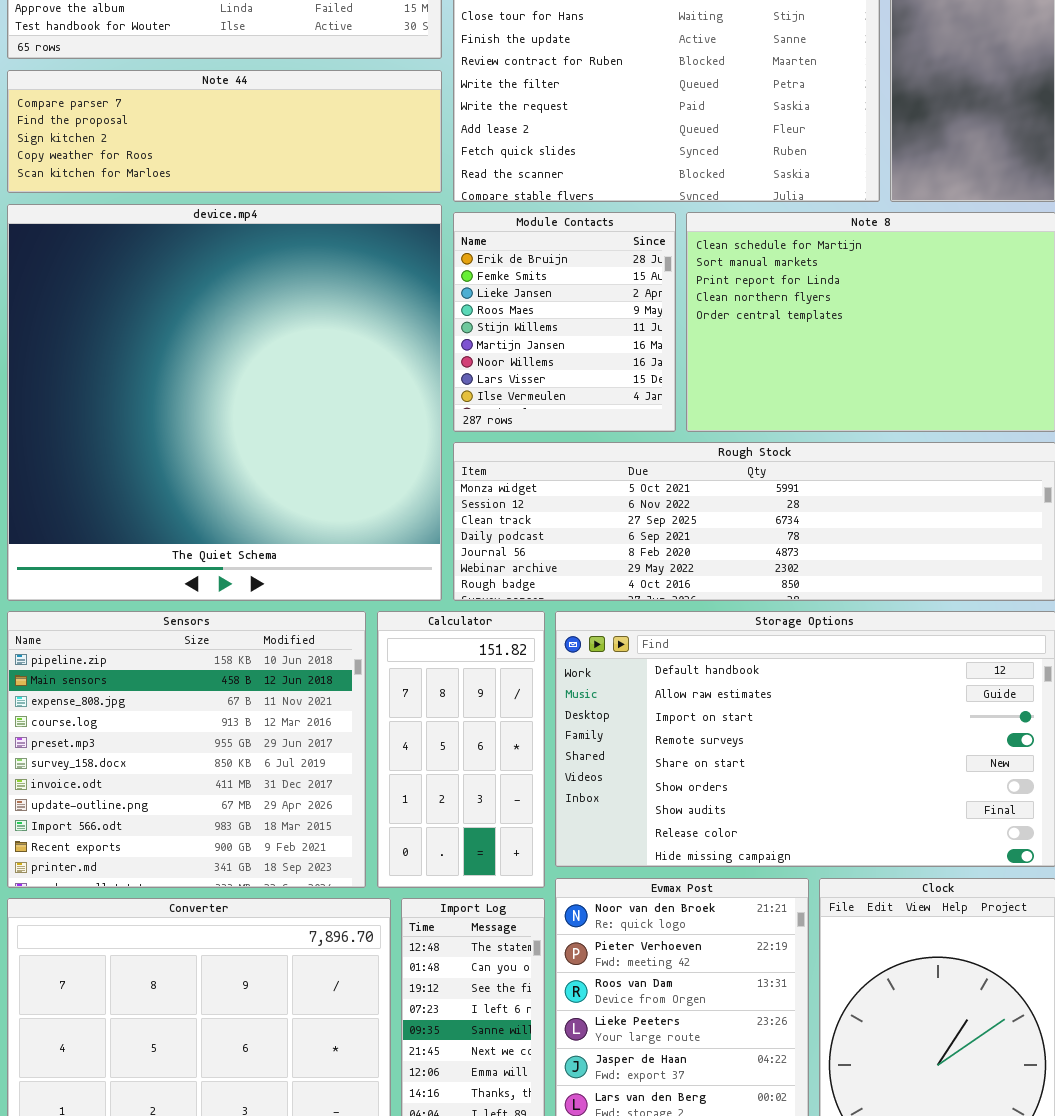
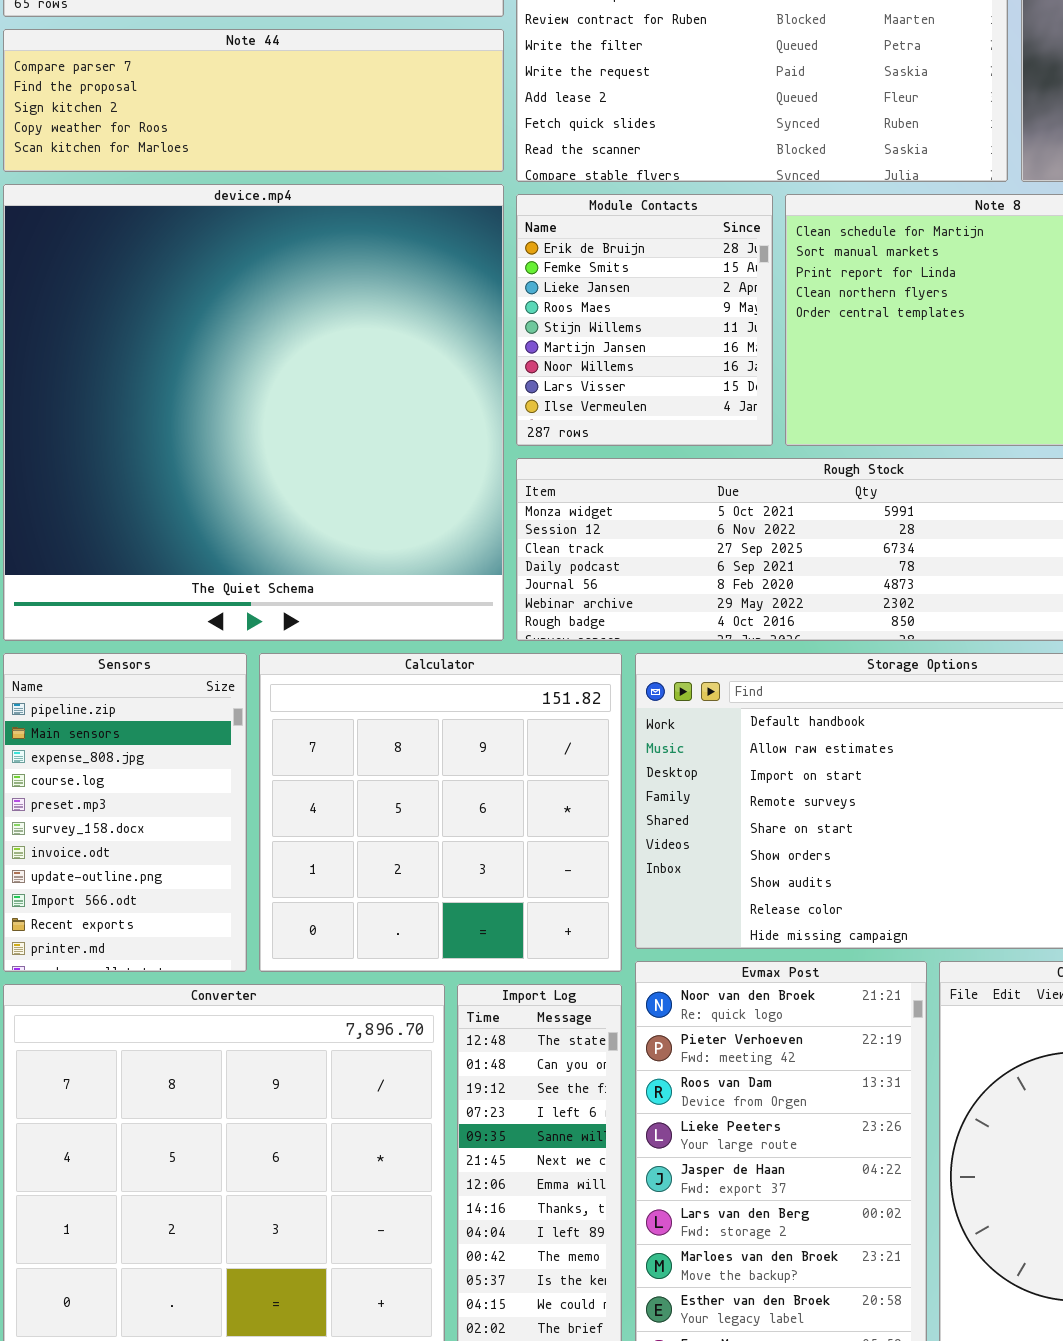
Sensors: [7,611,366,888] -> [3,653,247,972], resized
Calculator: [377,611,545,888] -> [259,653,622,972], resized

